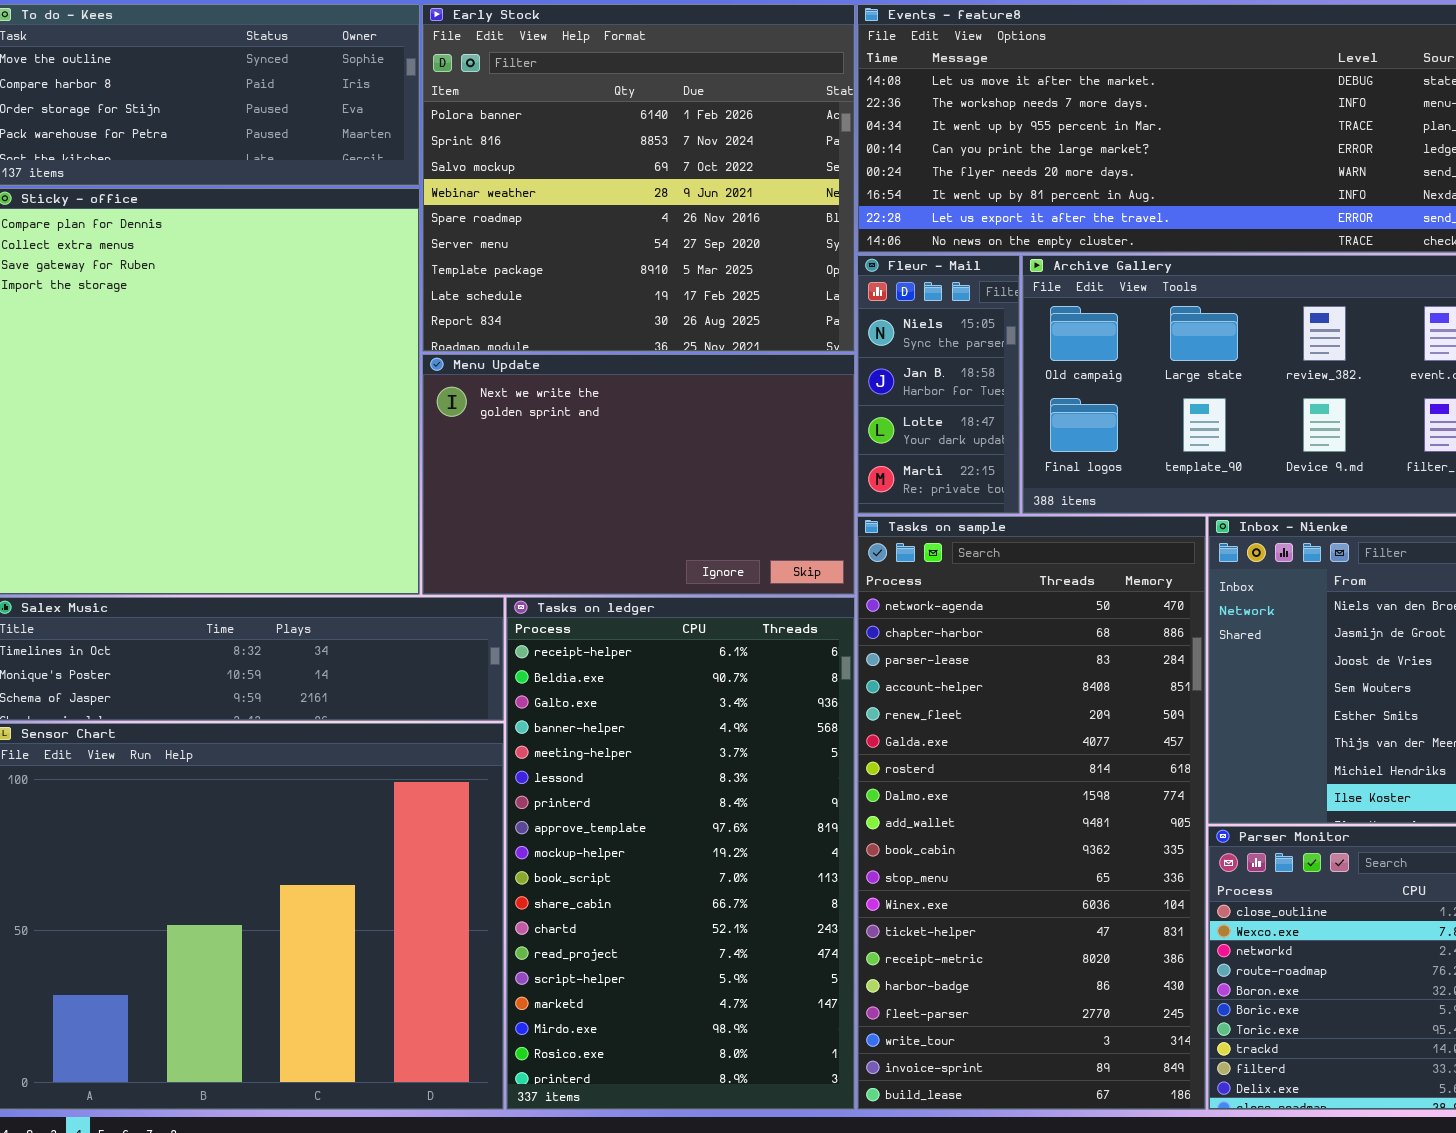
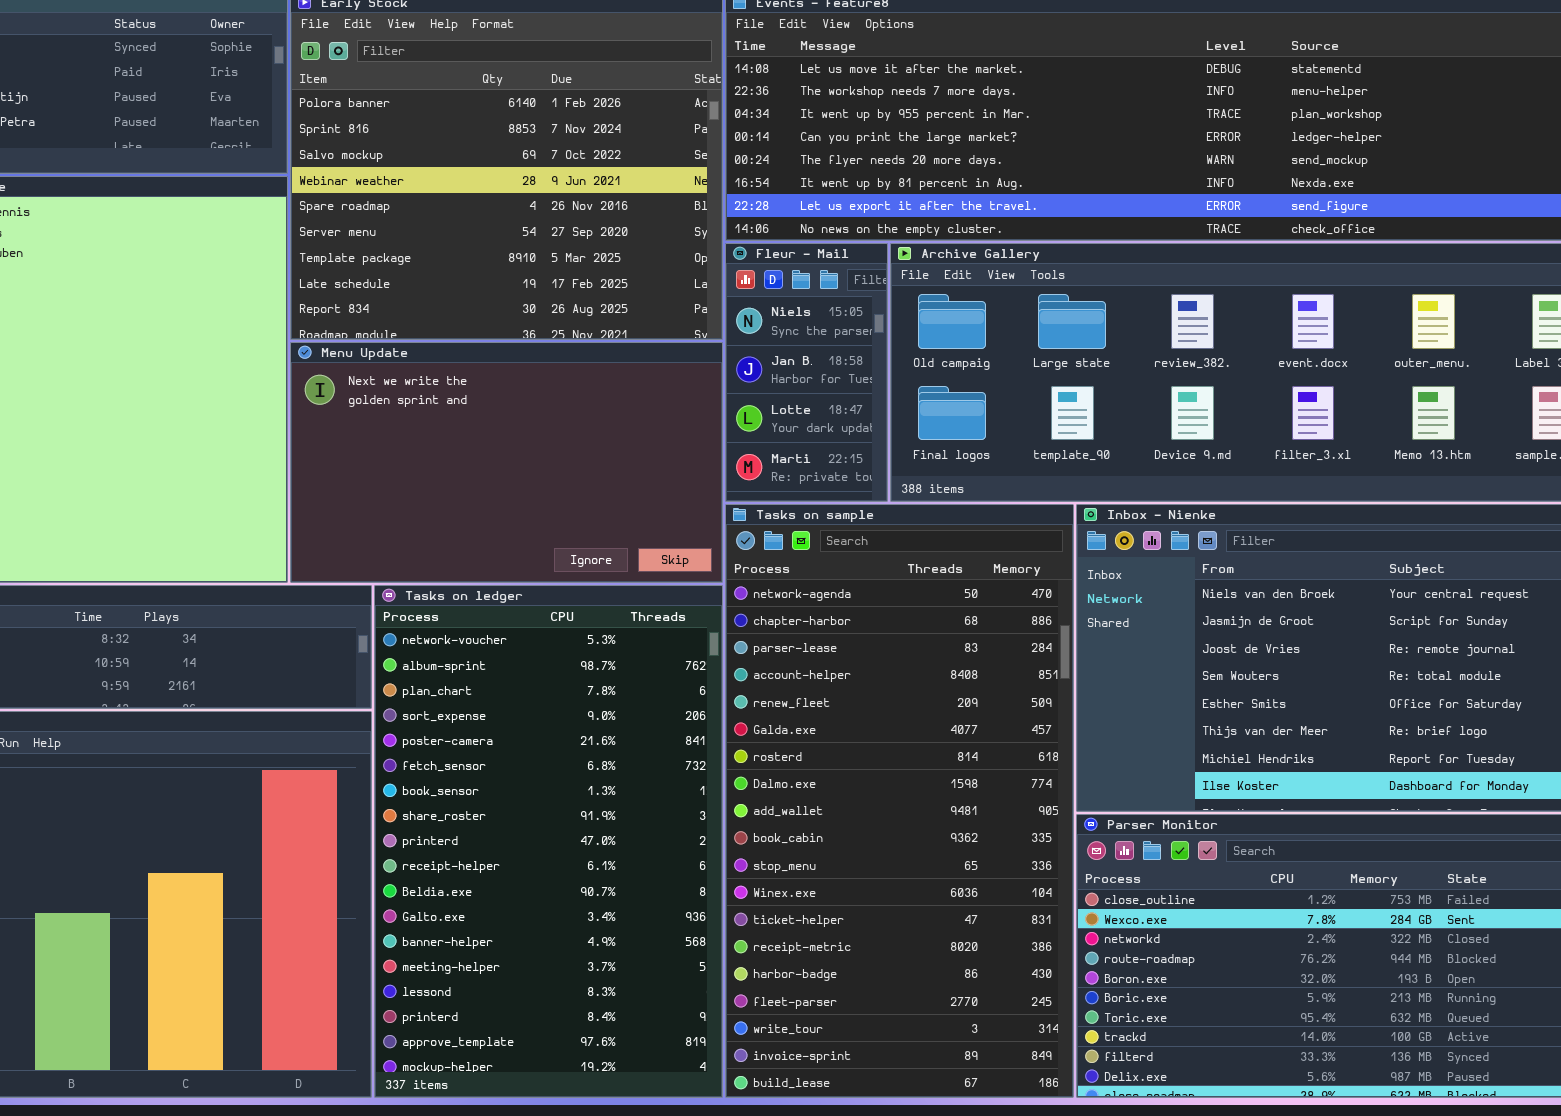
Tasks on ledger: [506,597,855,1110] -> [374,585,723,1098], scrolled up 9 rows

